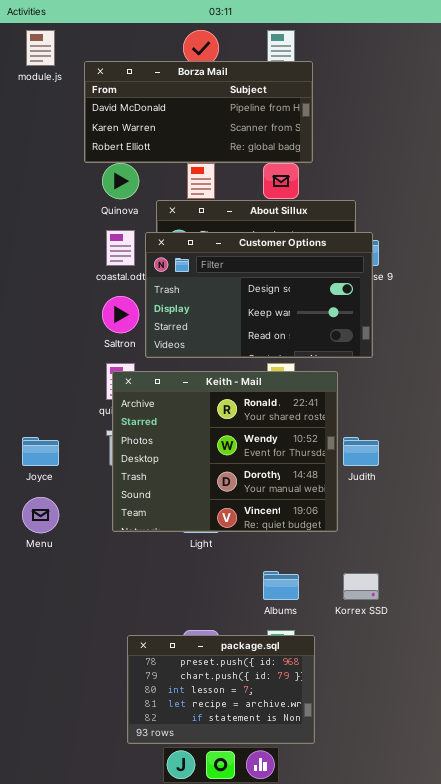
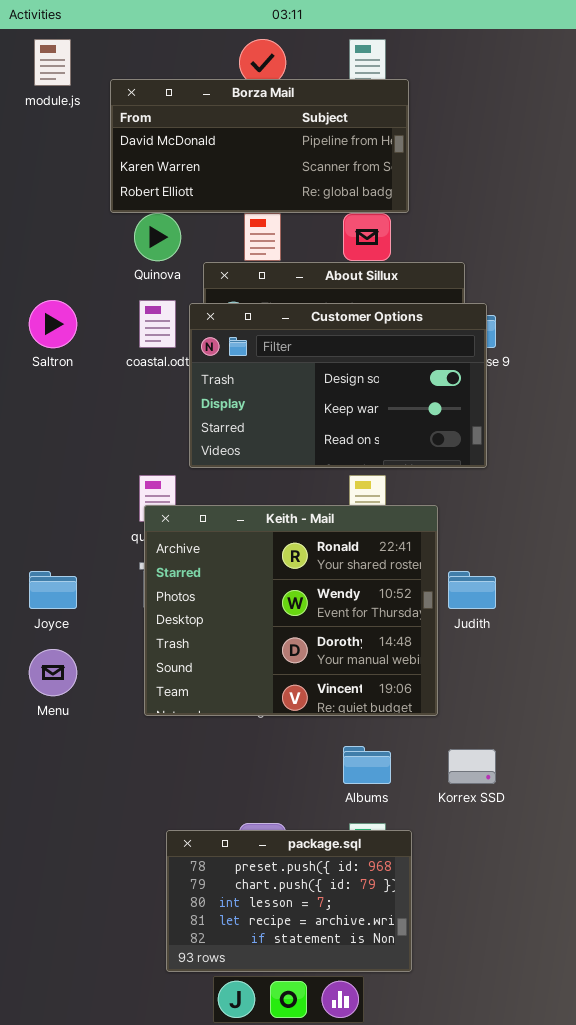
Saltron: [102,296,139,333] -> [29,300,77,348], moved
Keith - Mail: [112,371,338,532] -> [144,505,438,716], moved

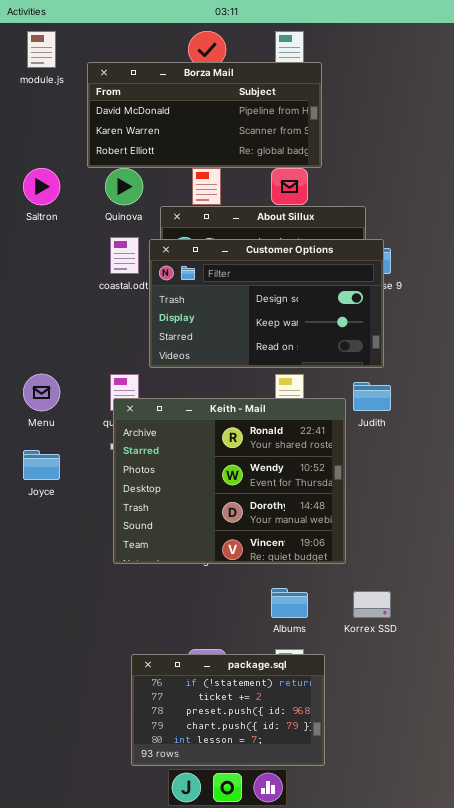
Saltron: [29,300,77,348] -> [23,168,60,205], moved
Judith: [448,571,496,609] -> [353,382,391,411], moved
Menu: [29,649,77,696] -> [23,374,60,411], moved
package.sql: [166,830,412,972] -> [131,654,325,766], scrolled up 2 rows

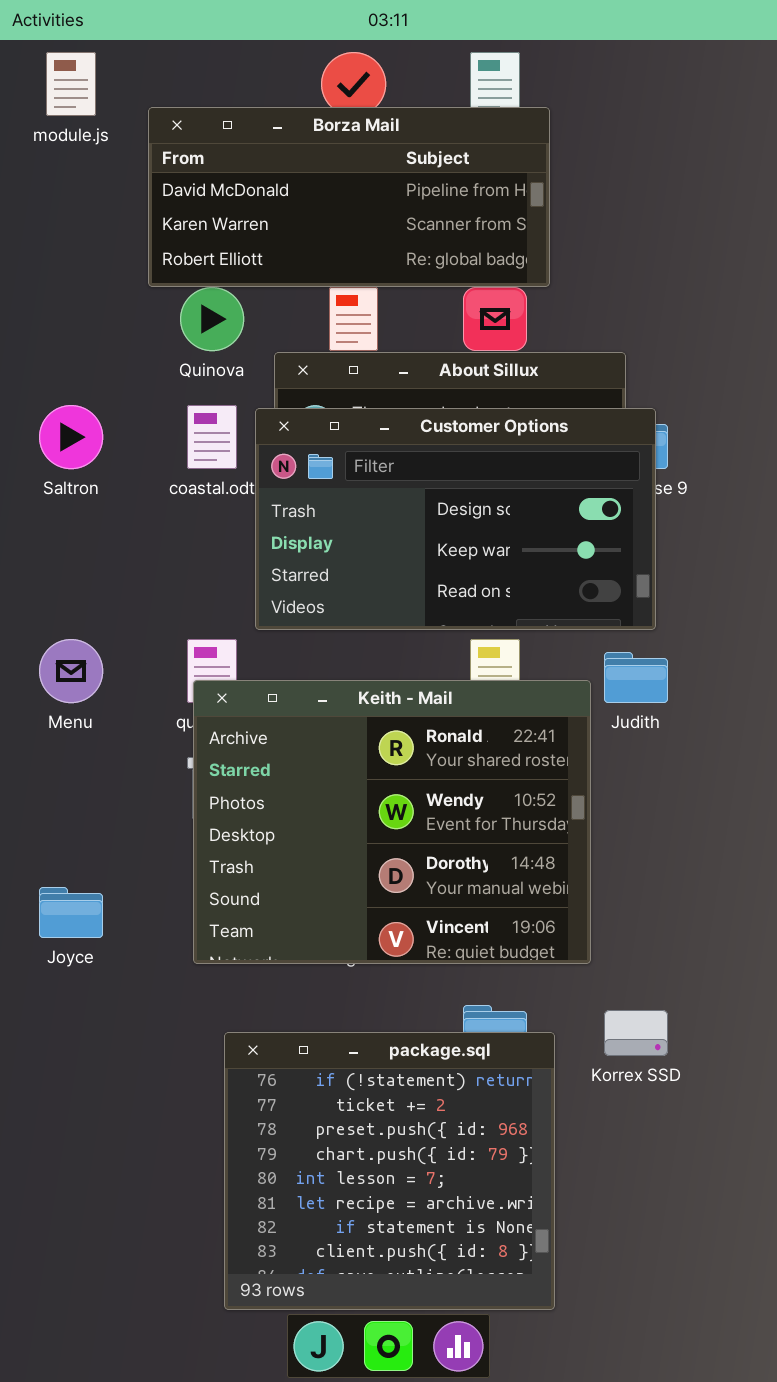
Saltron: [23,168,60,205] -> [39,405,103,469], moved
Joyce: [23,450,60,480] -> [39,887,103,938], moved
package.sql: [131,654,325,766] -> [224,1032,555,1310], resized

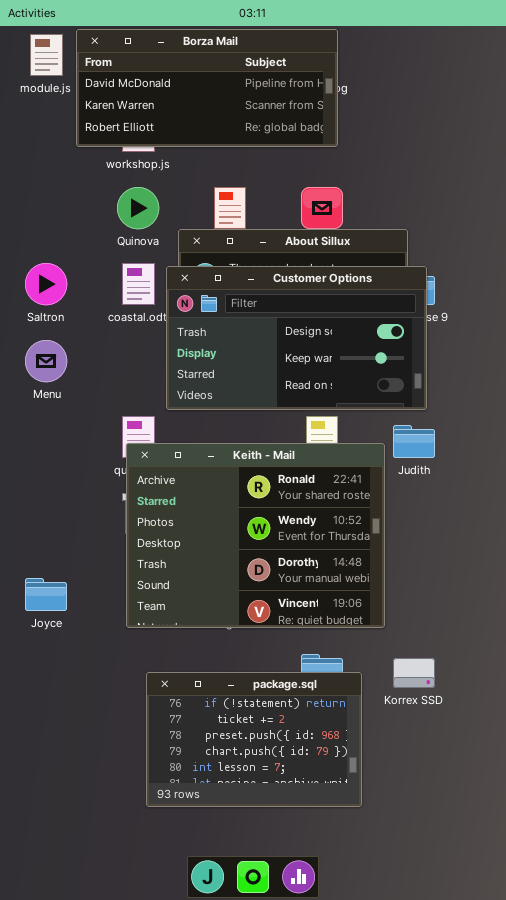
Borza Mail: [148,107,550,287] -> [76,29,338,147], moved
Menu: [39,639,103,703] -> [25,340,67,382], moved
package.sql: [224,1032,555,1310] -> [146,672,362,807], resized

